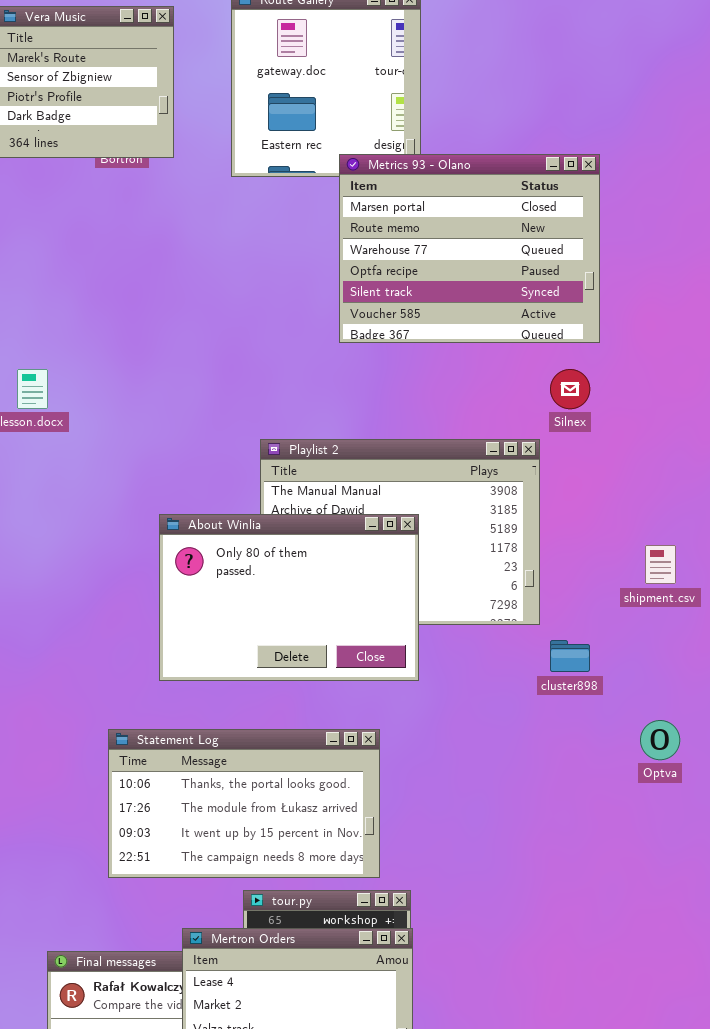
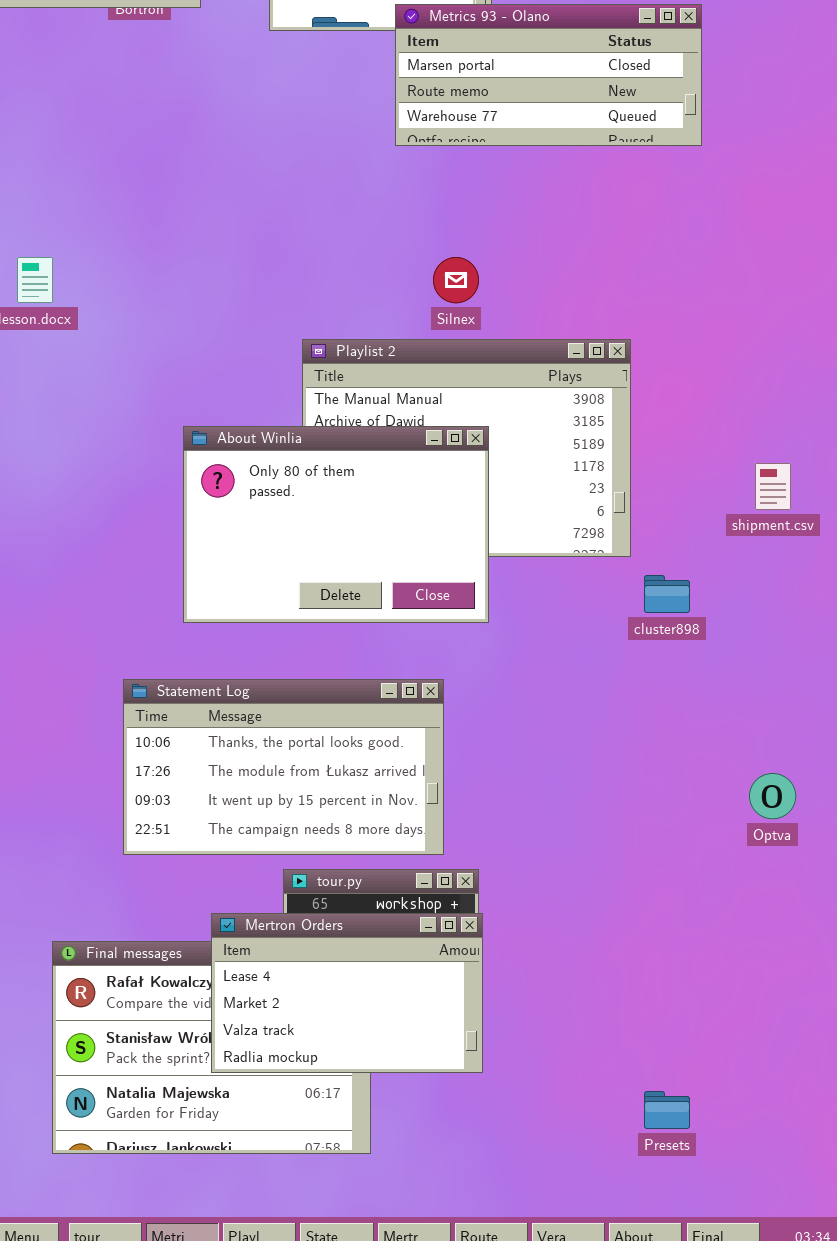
Metrics 93 - Olano: [339,154,600,343] -> [395,4,702,146], resized
Silnex: [550,369,590,409] -> [433,257,479,303], moved
Optva: [640,720,680,760] -> [749,773,796,819], moved

